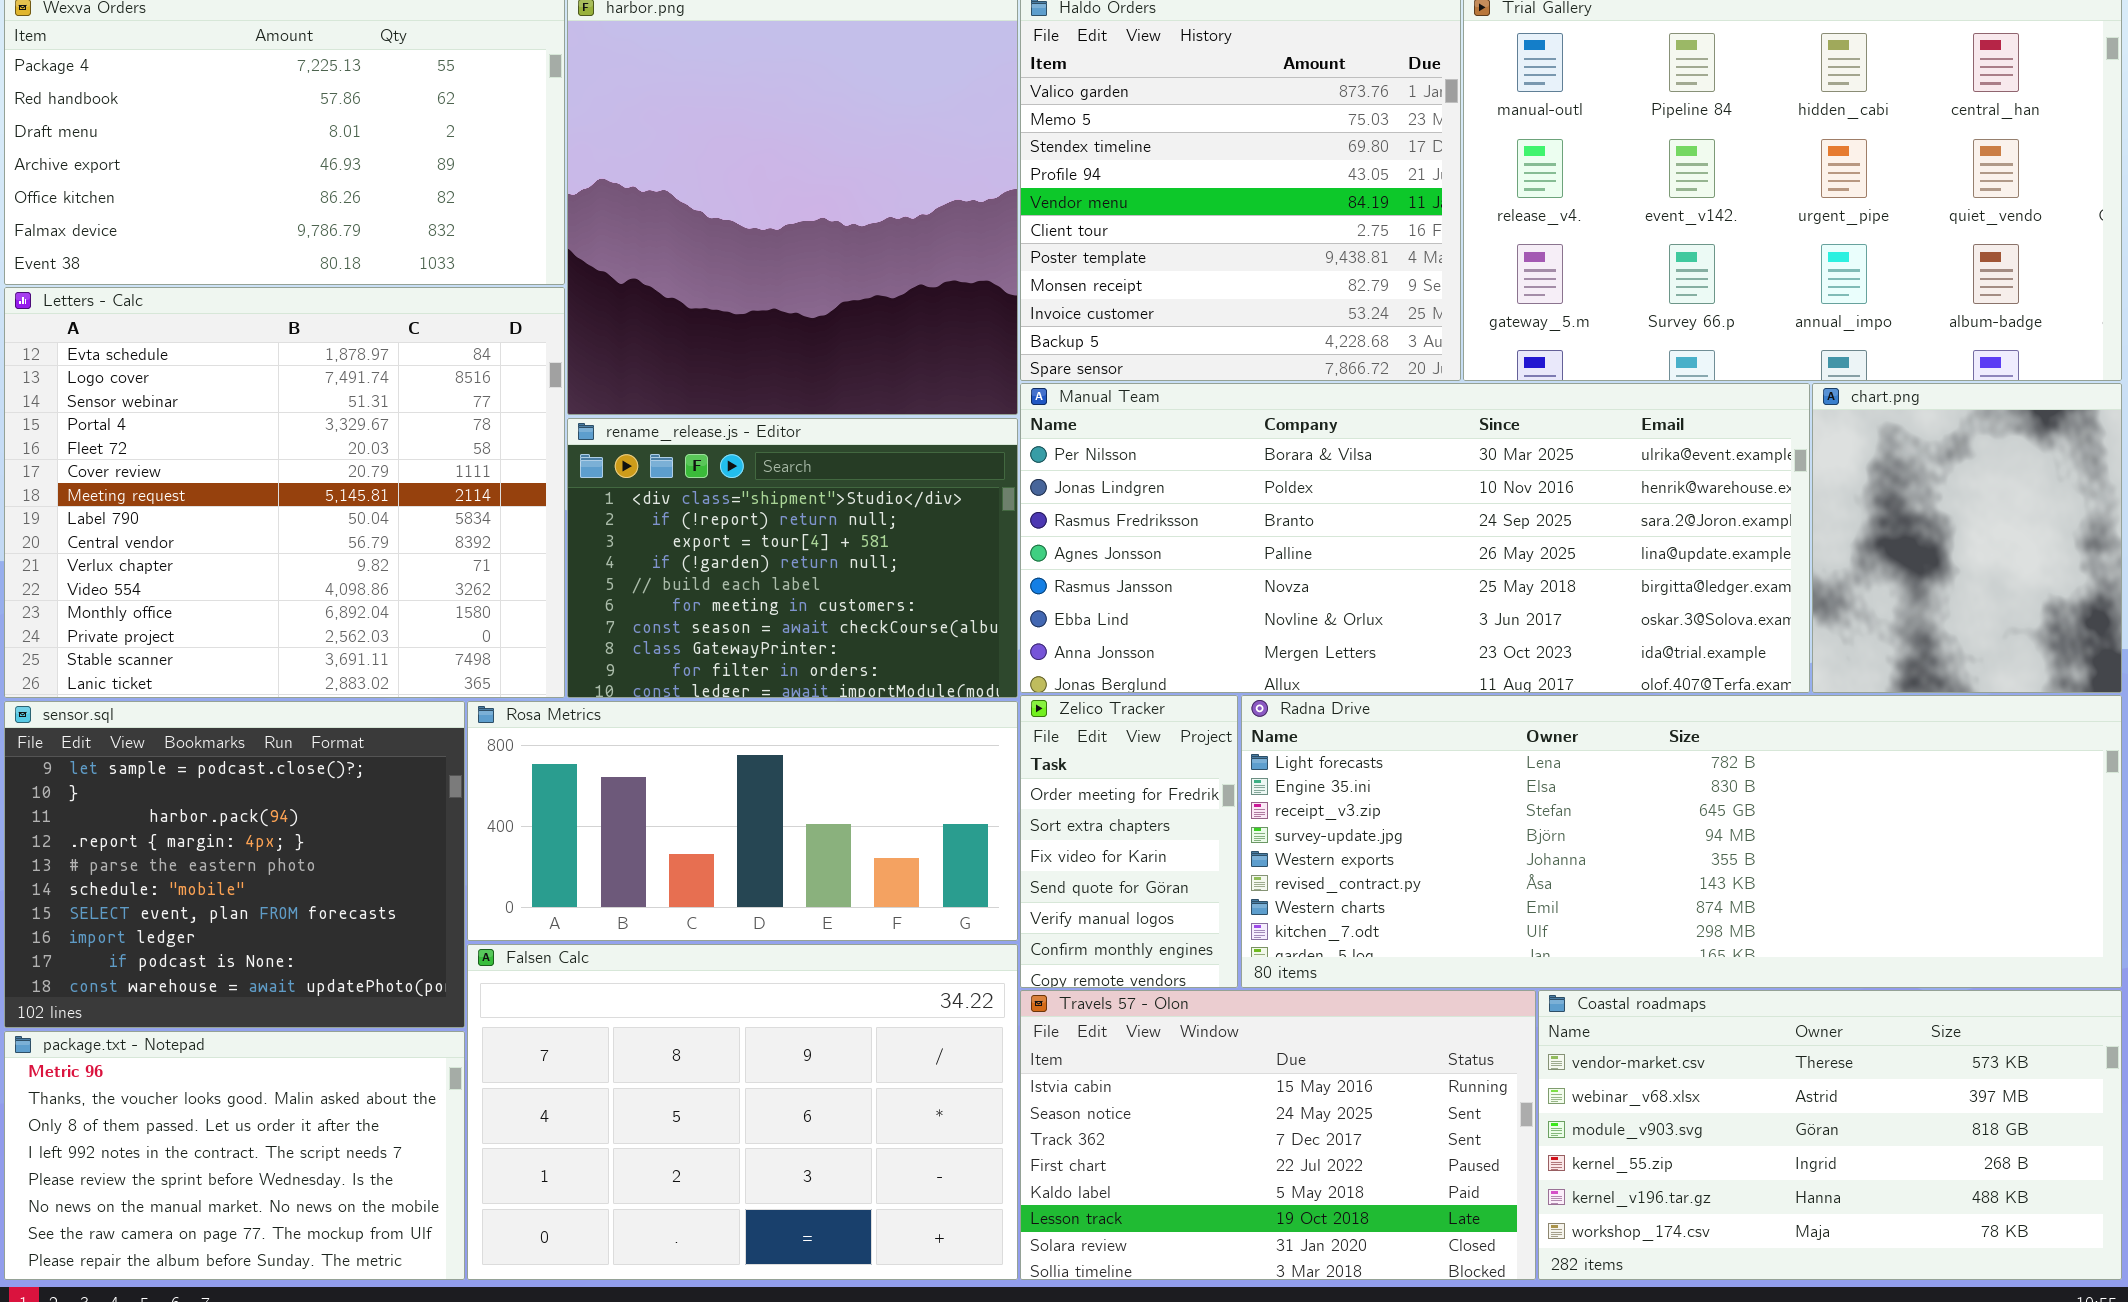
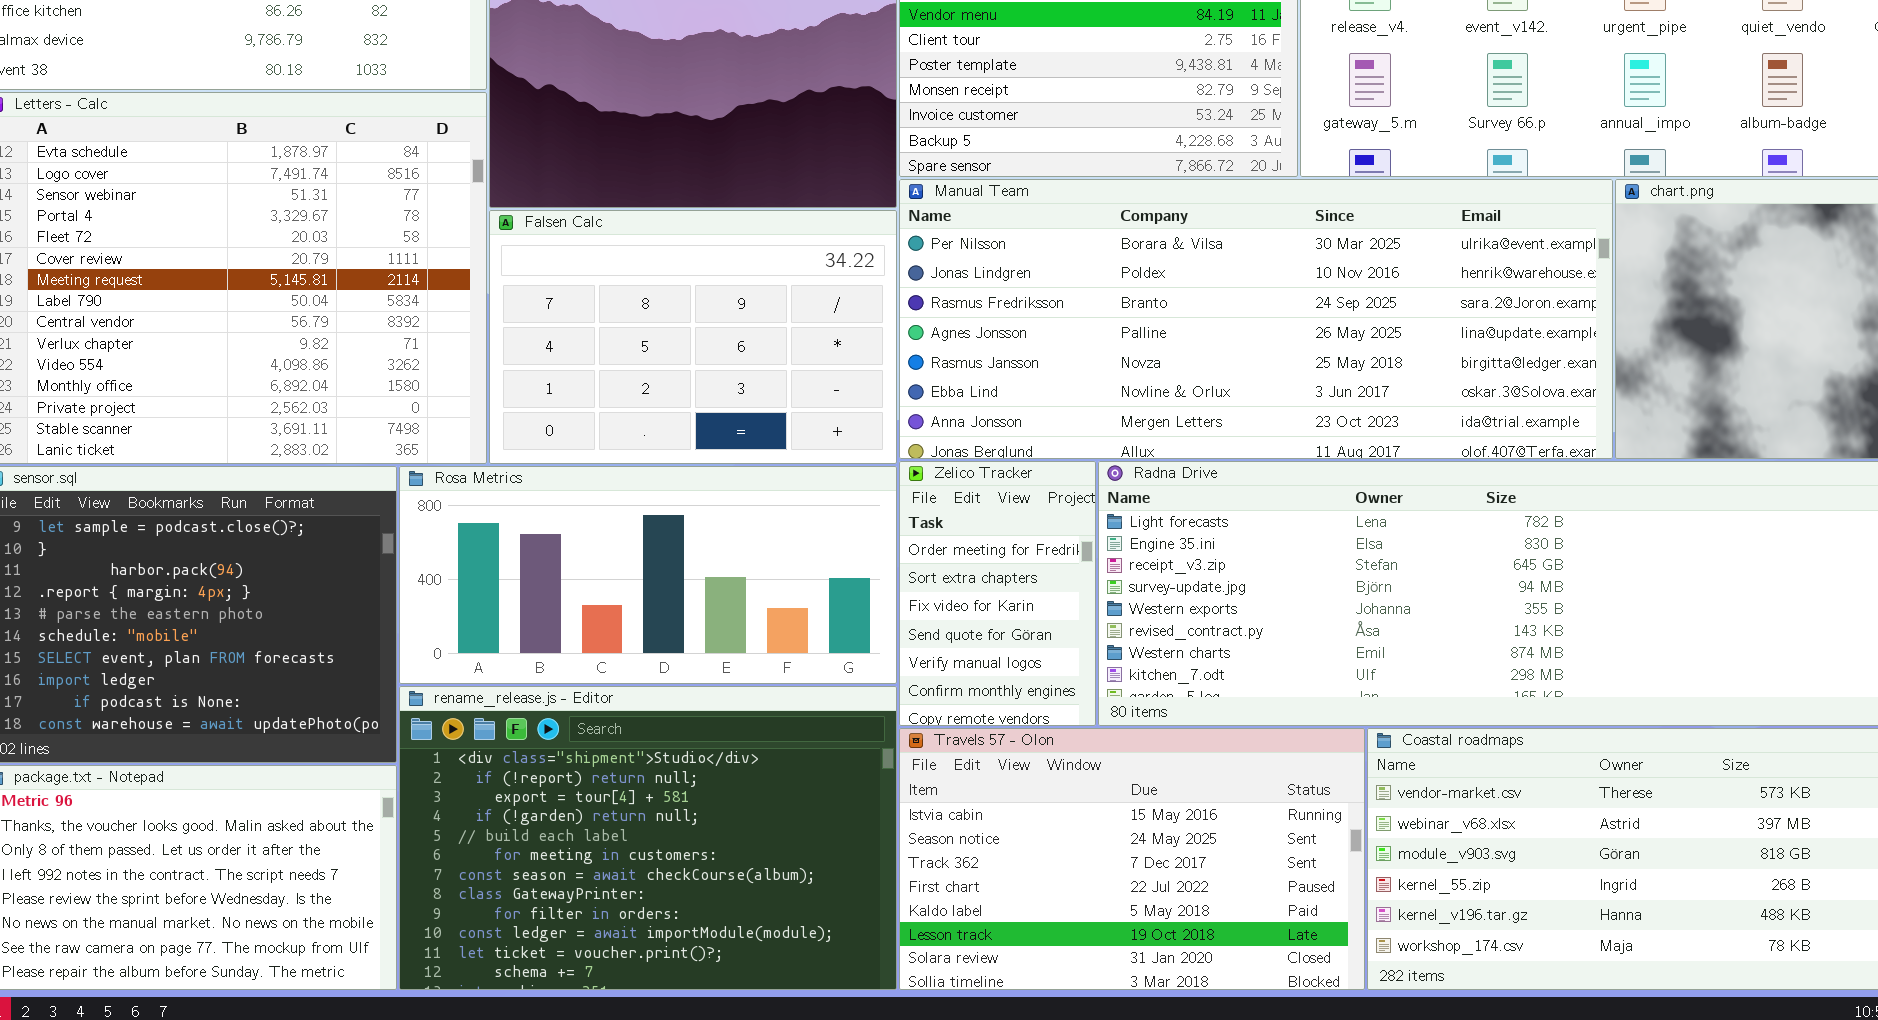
rename_release.js - Editor: [567,418,1018,698] -> [399,686,897,990], moved, resized
Falsen Calc: [467,944,1018,1280] -> [489,210,897,464], moved, resized

